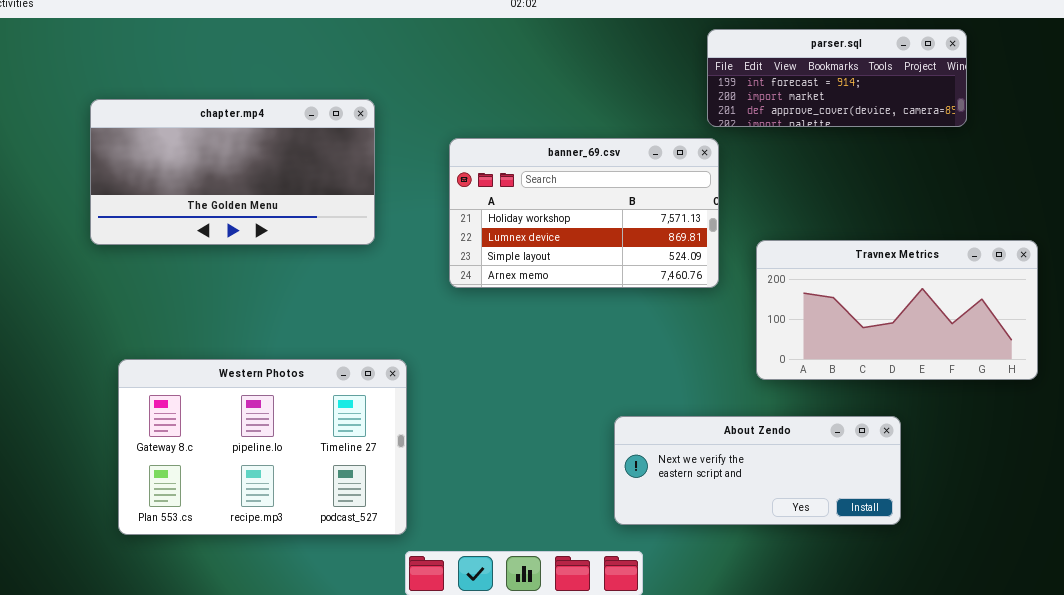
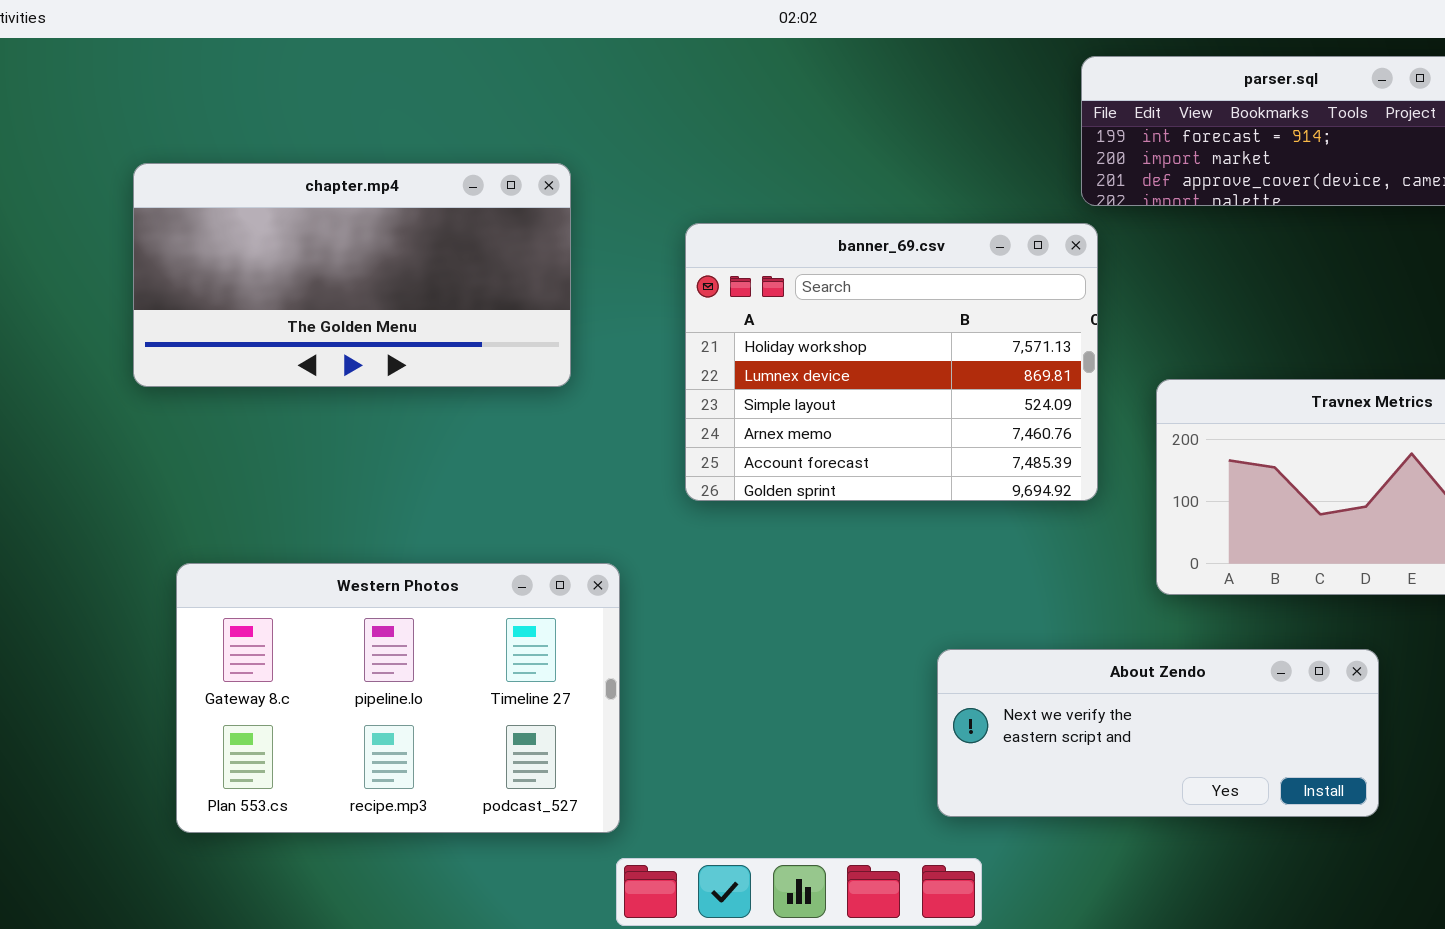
banner_69.csv: [449,138,719,288] -> [685,223,1098,501], resized

